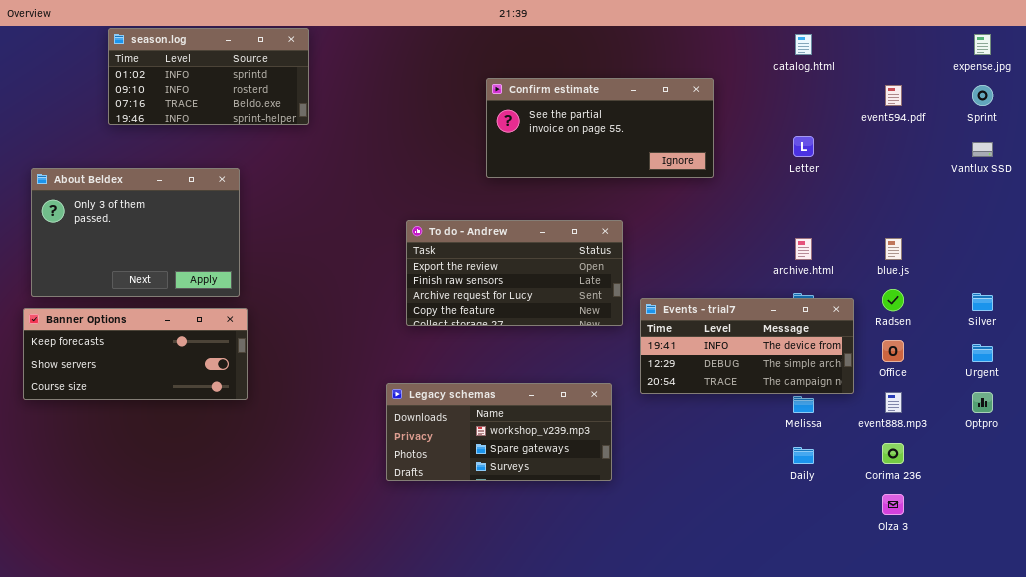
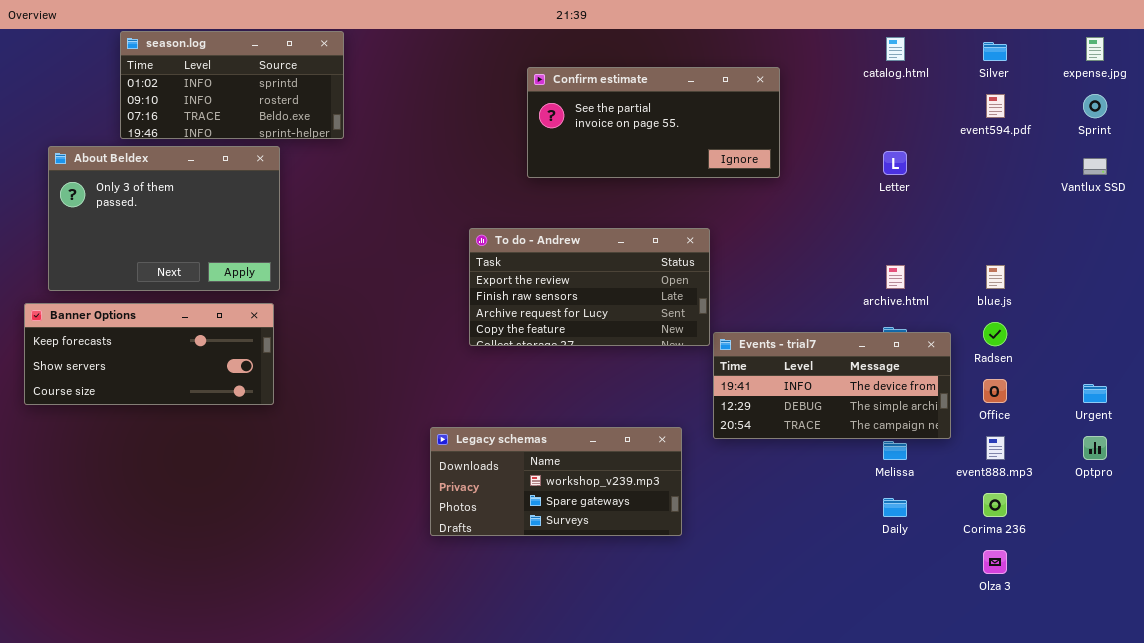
Confirm estimate: [486,78,714,178] -> [527,67,780,178], moved
About Beldex: [31,168,240,297] -> [48,146,280,291], moved
To do - Andrew: [406,220,623,326] -> [469,228,710,346], moved
Silver: [972,293,993,311] -> [983,42,1007,61], moved
Banner Options: [23,308,248,400] -> [24,303,274,405], moved

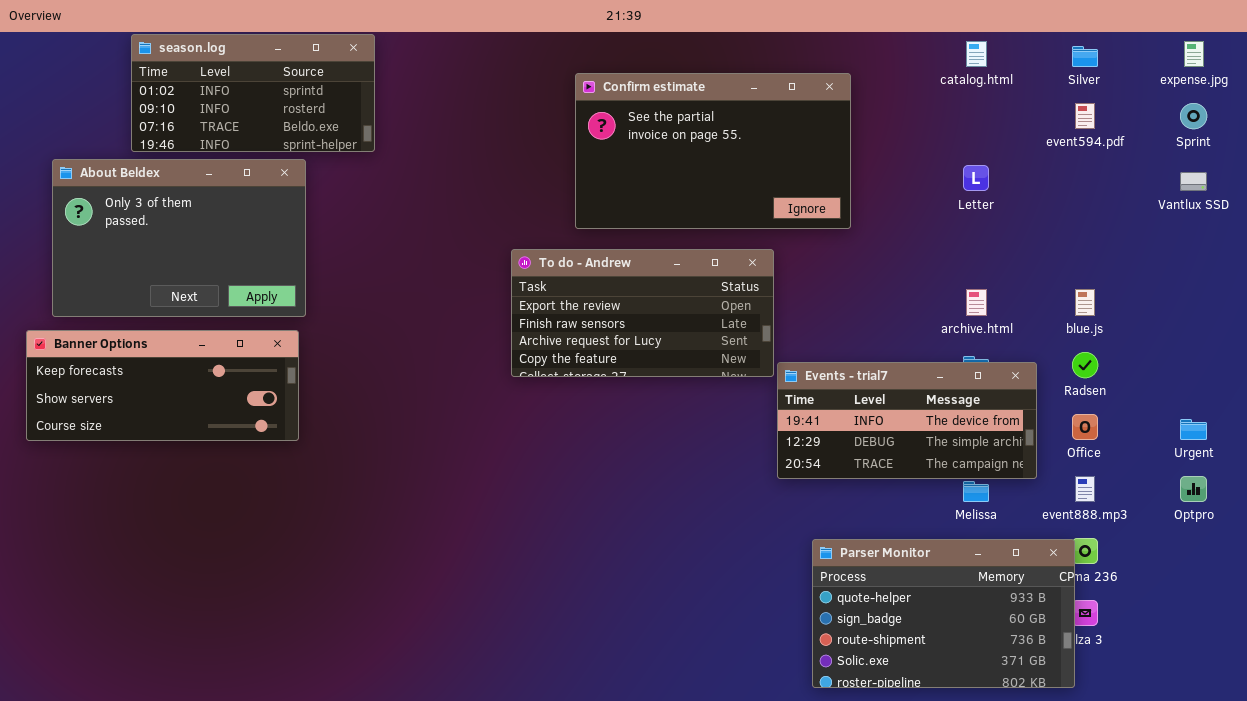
Confirm estimate: [527,67,780,178] -> [575,73,851,229], resized
Legacy schemas: [430,427,682,536] -> none, closed
Parser Monitor: none -> [812,539,1075,688], opened

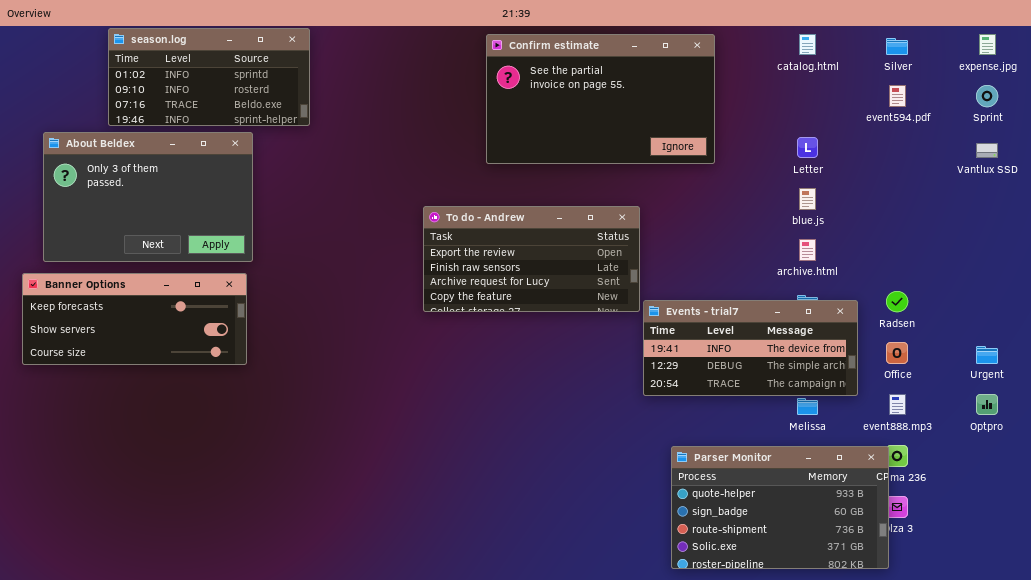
Confirm estimate: [575,73,851,229] -> [486,34,715,164], moved
blue.js: [1075,289,1095,316] -> [799,188,816,210], moved

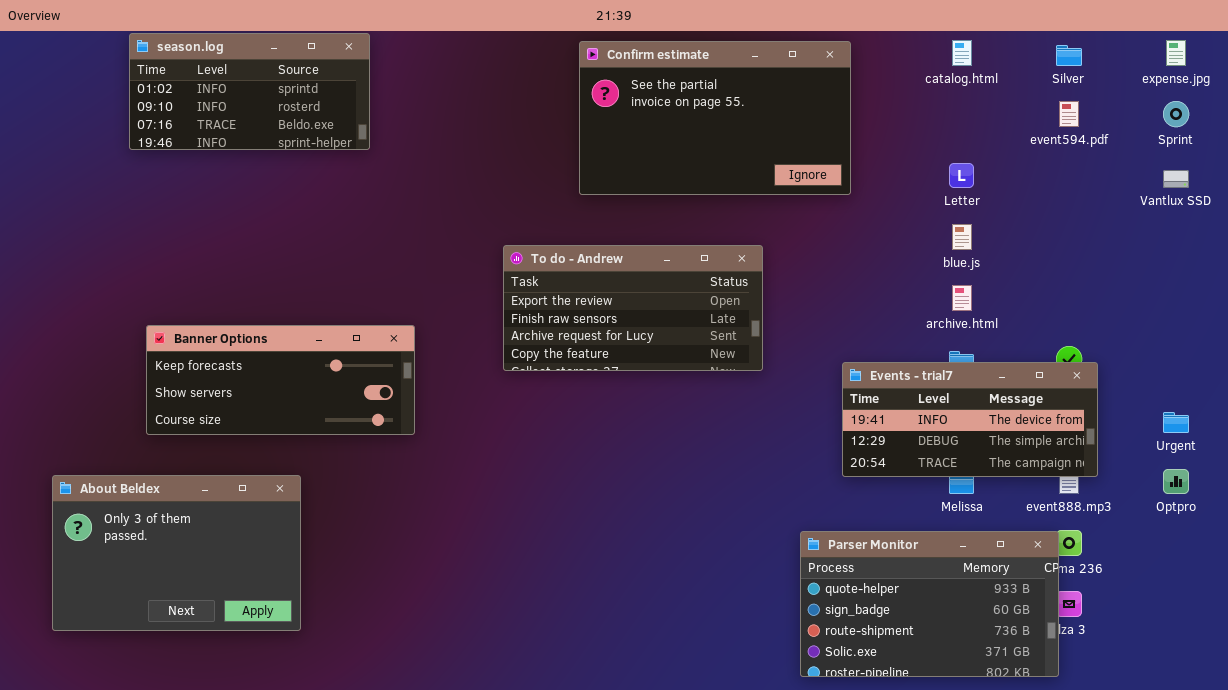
About Beldex: [43,132,253,262] -> [52,475,301,631], moved
Banner Options: [22,273,247,365] -> [146,325,415,435], moved
Events - trial7: [643,300,858,396] -> [842,362,1098,477], moved

